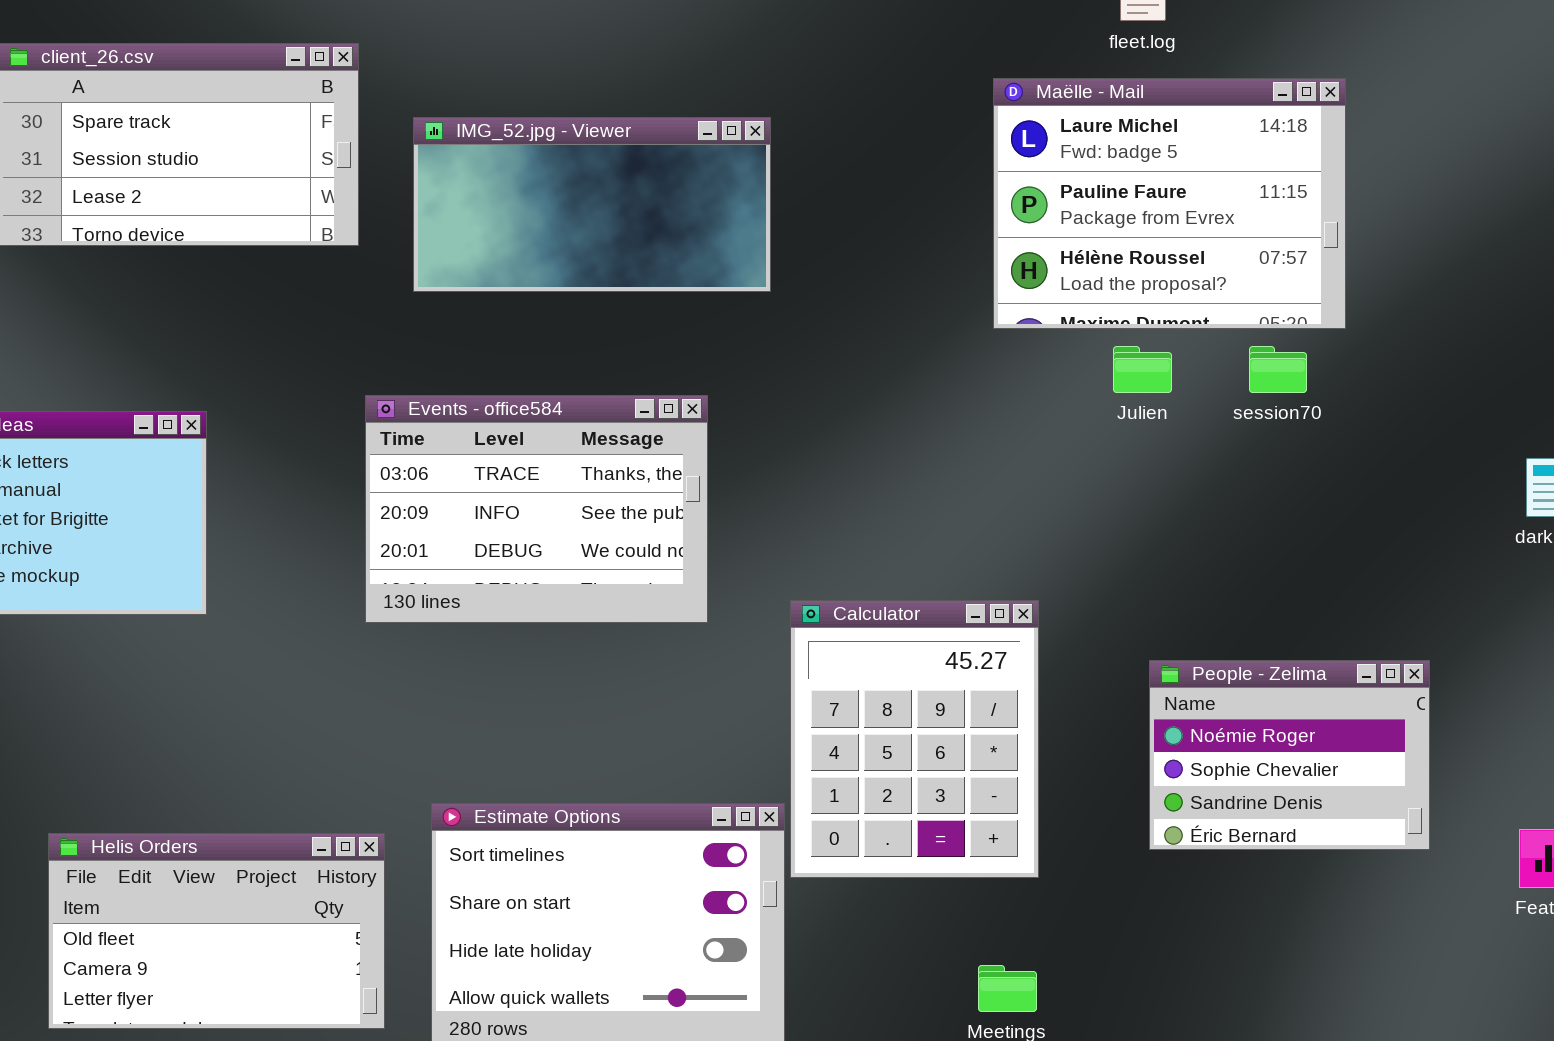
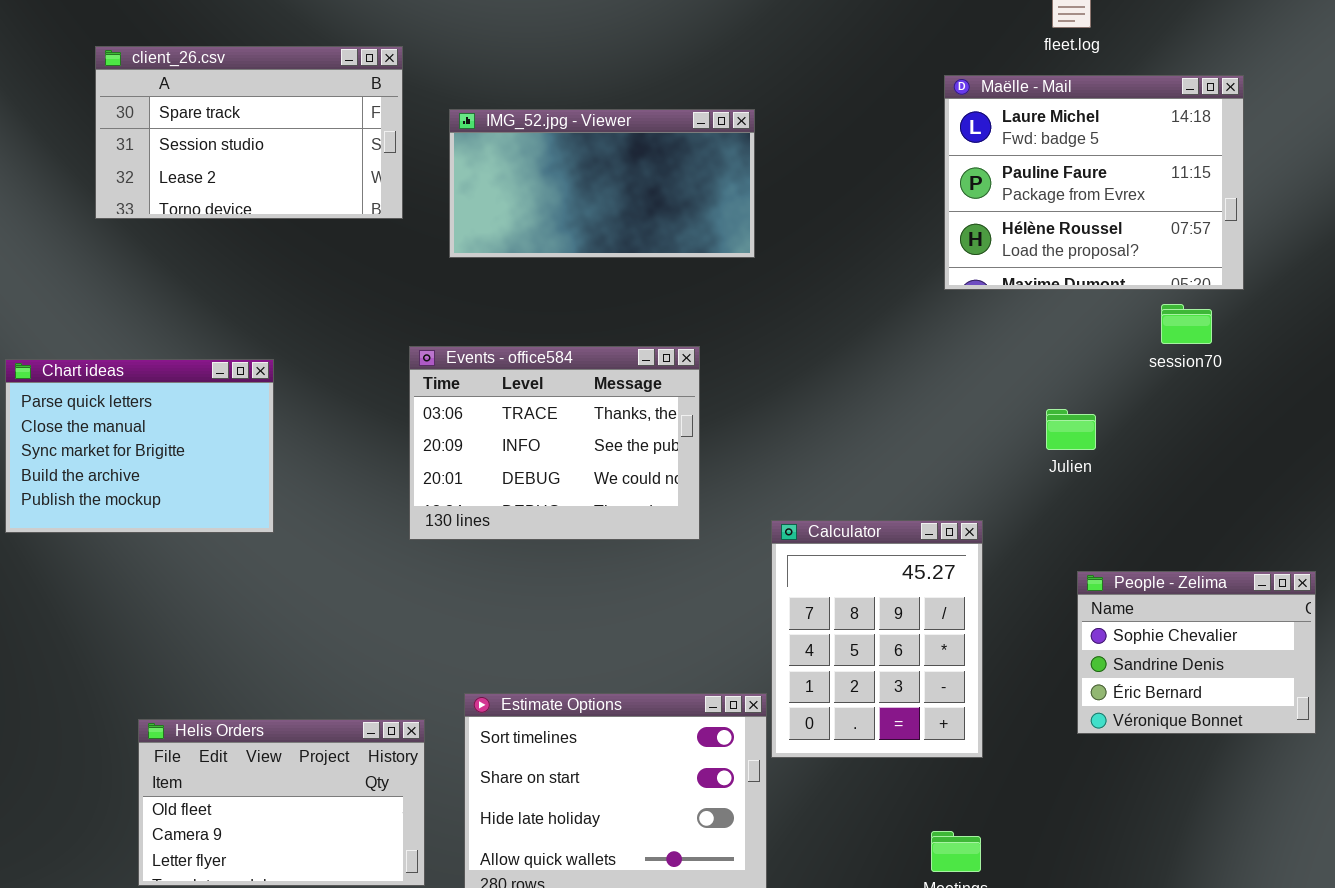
Julien: [1113,346,1172,393] -> [1046,409,1096,450], moved
People - Zelima: [1149,660,1430,850] -> [1077,571,1316,734], scrolled down 1 row

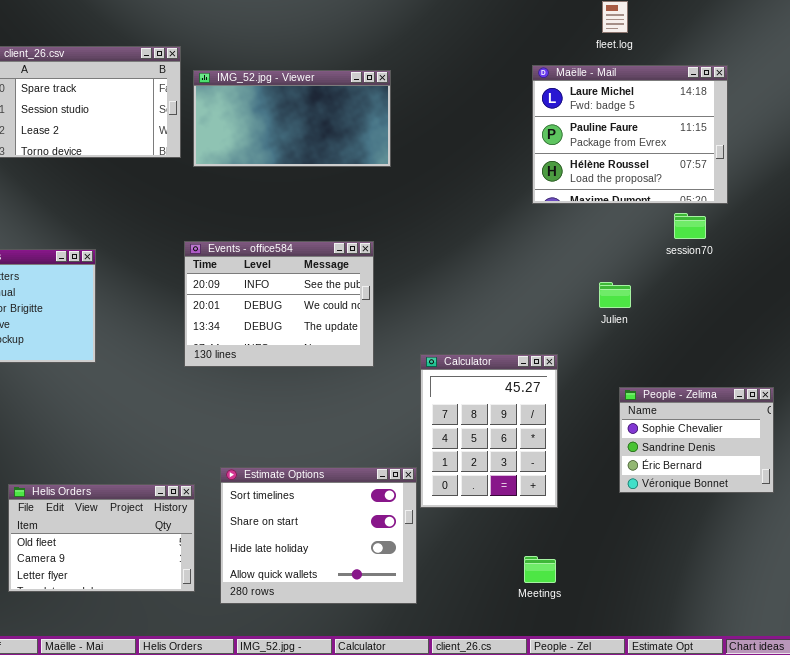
IMG_52.jpg - Viewer: [449,109,755,258] -> [193,70,391,167], moved
Events - office584: [409,346,700,540] -> [184,241,374,367], scrolled down 1 row

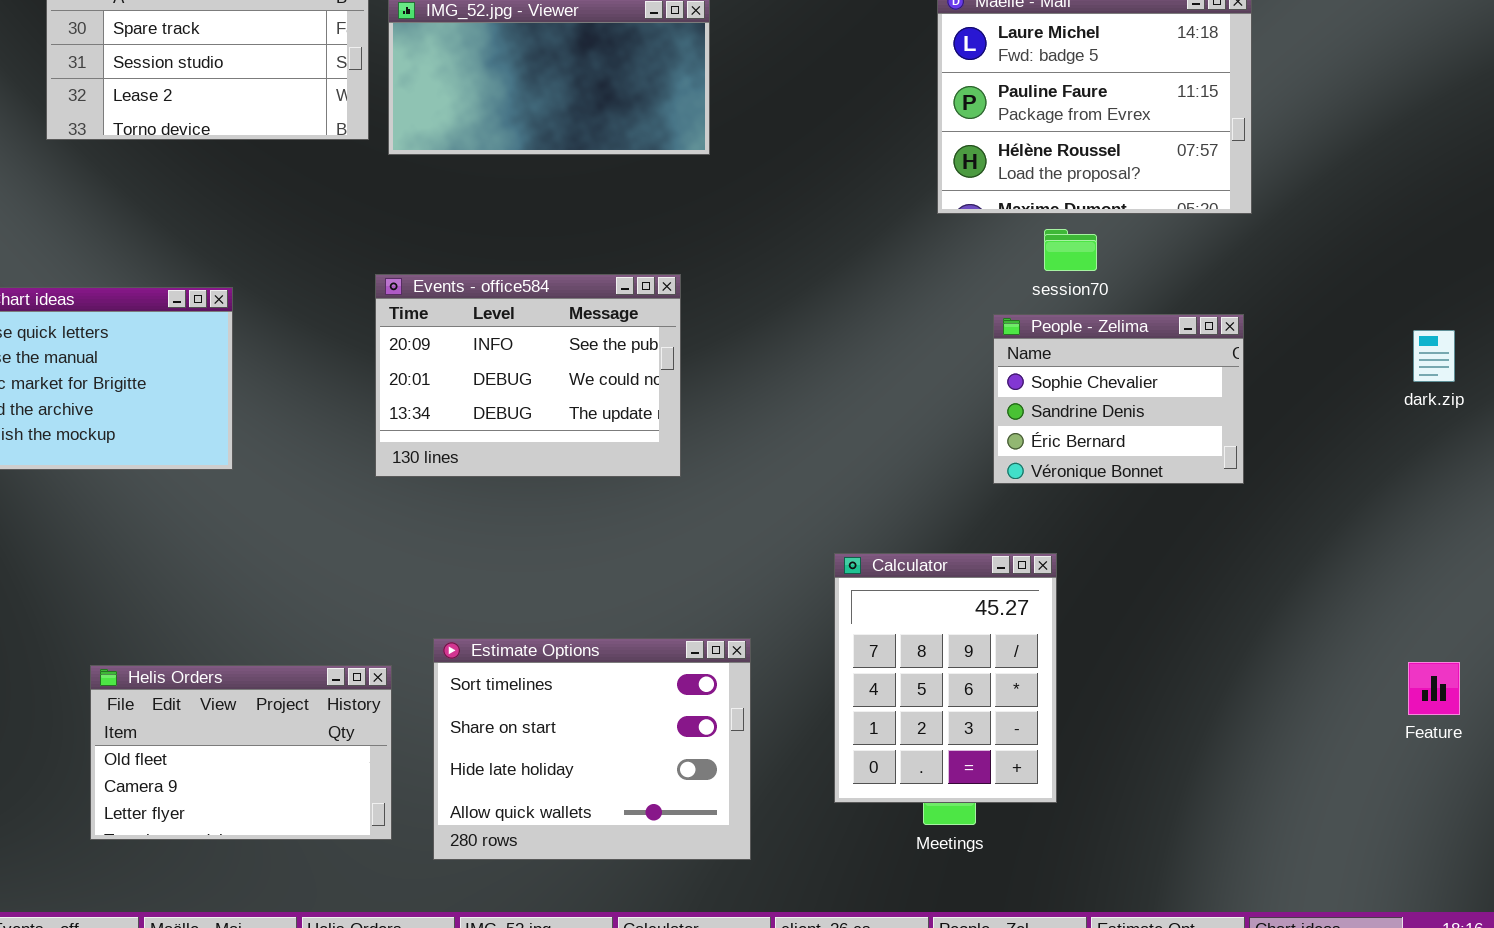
session70: [674,213,706,239] -> [1044,229,1097,271], moved
Calculator: [420,354,558,508] -> [834,553,1057,803], moved
People - Zelima: [619,387,774,493] -> [993,314,1244,484], moved

